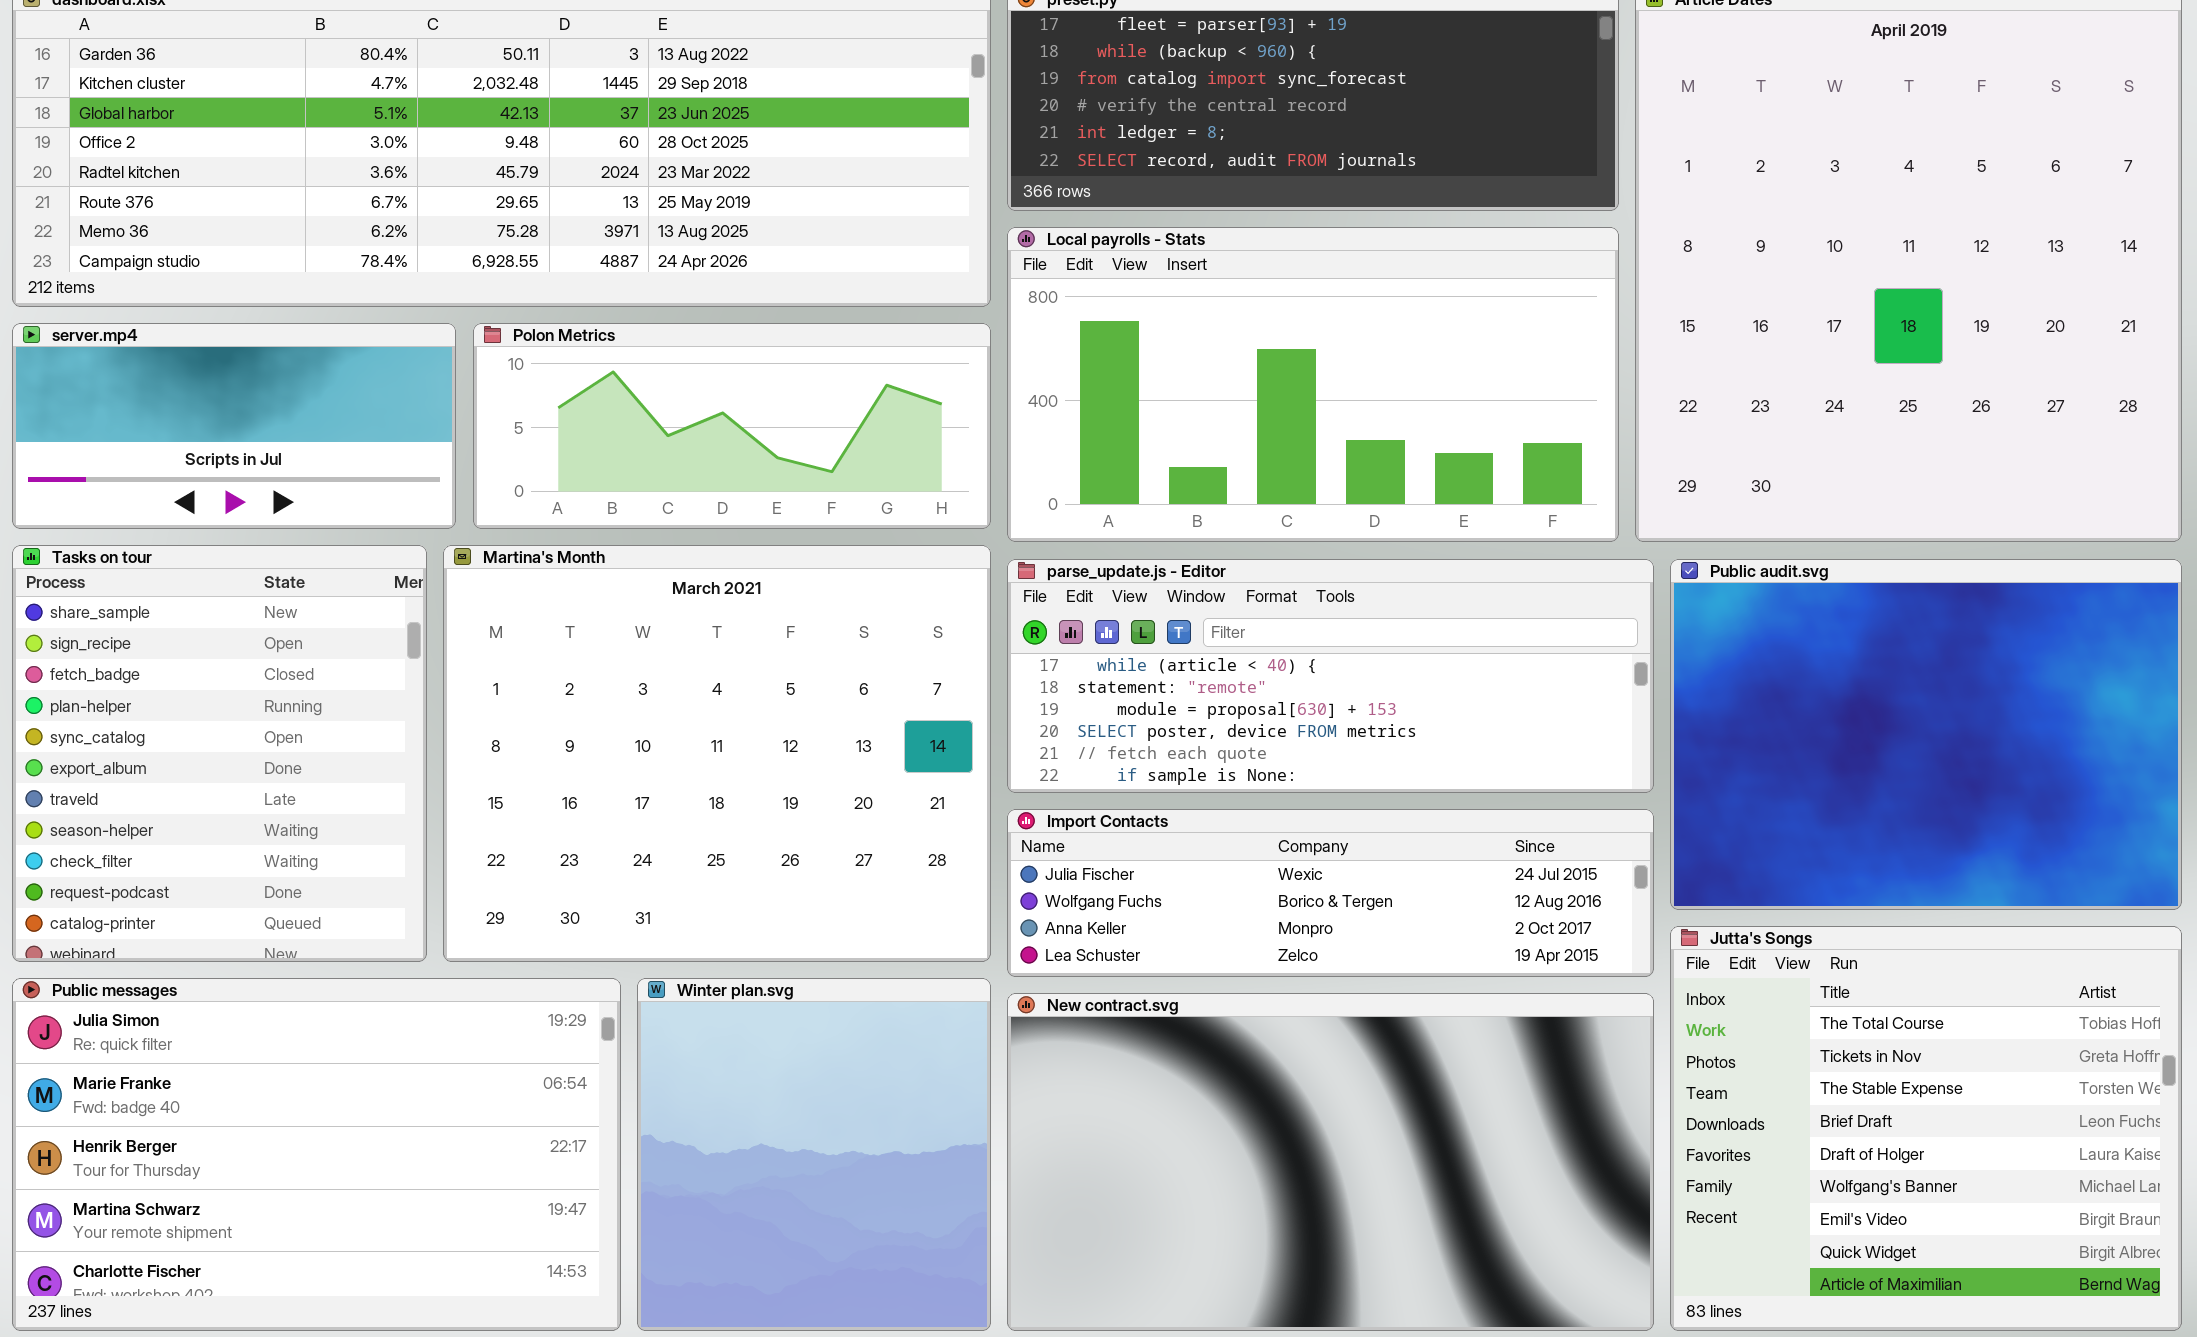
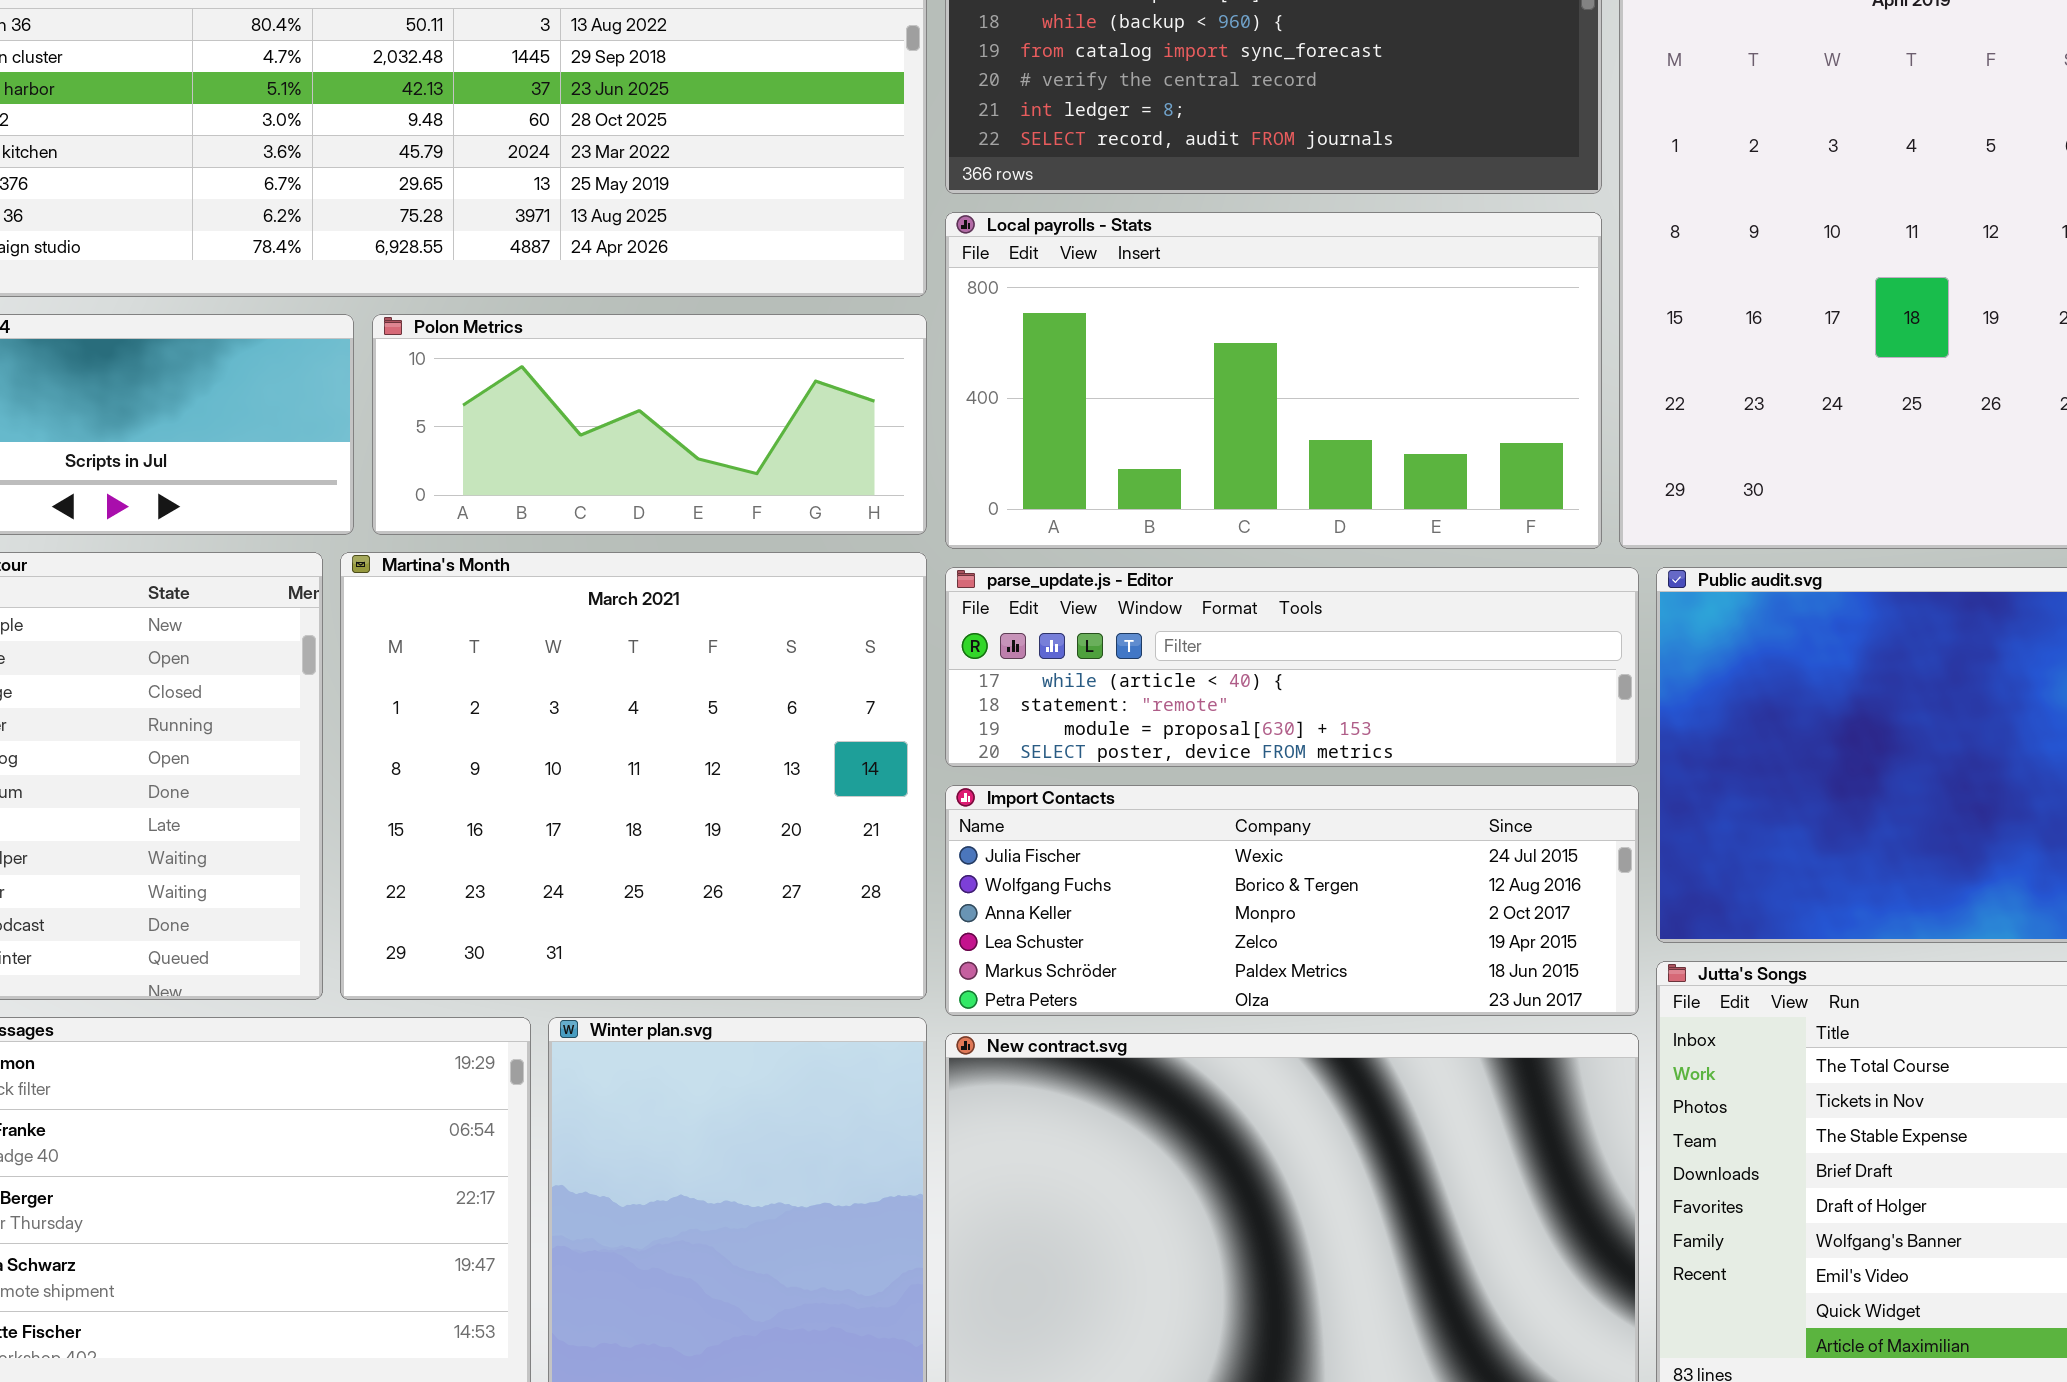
parse_update.js - Editor: [1007,559,1654,793] -> [945,567,1639,767], resized
Import Contacts: [1007,809,1654,977] -> [945,785,1639,1016], resized

